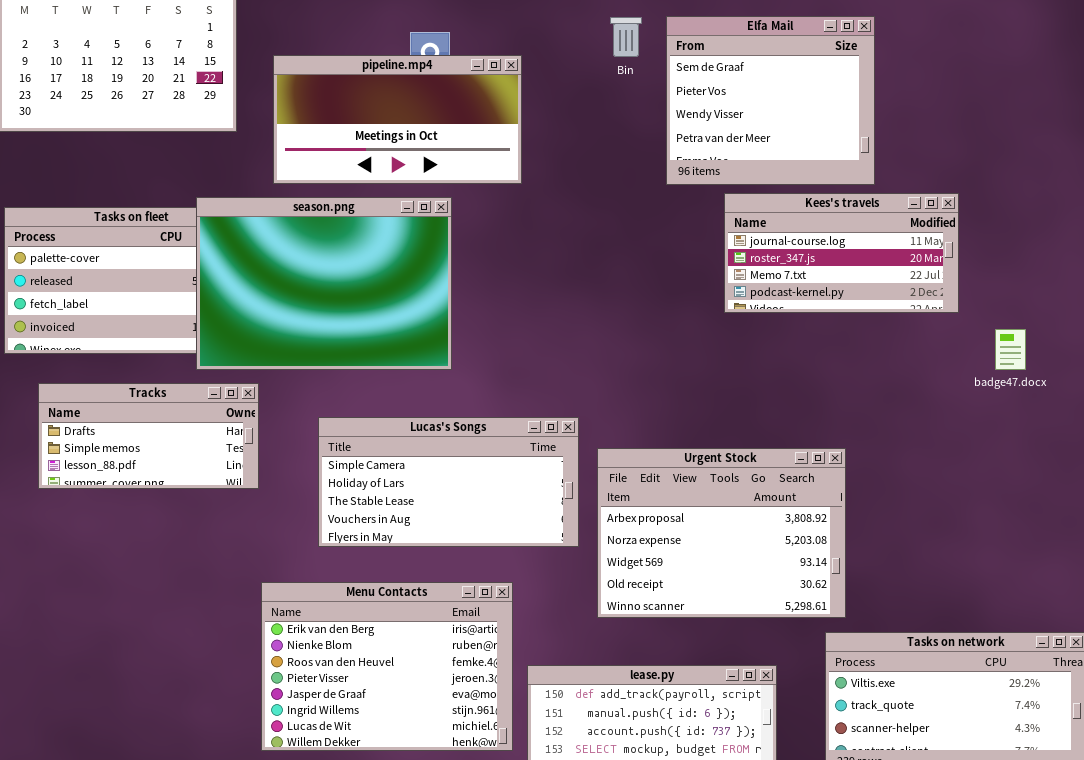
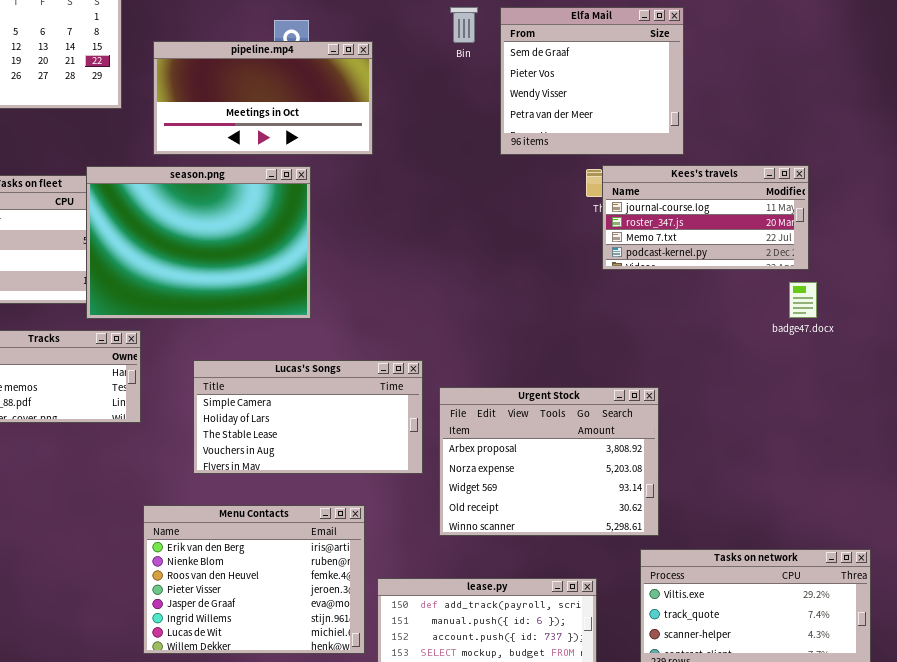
Kees's travels: [724,193,959,313] -> [602,165,809,270], moved

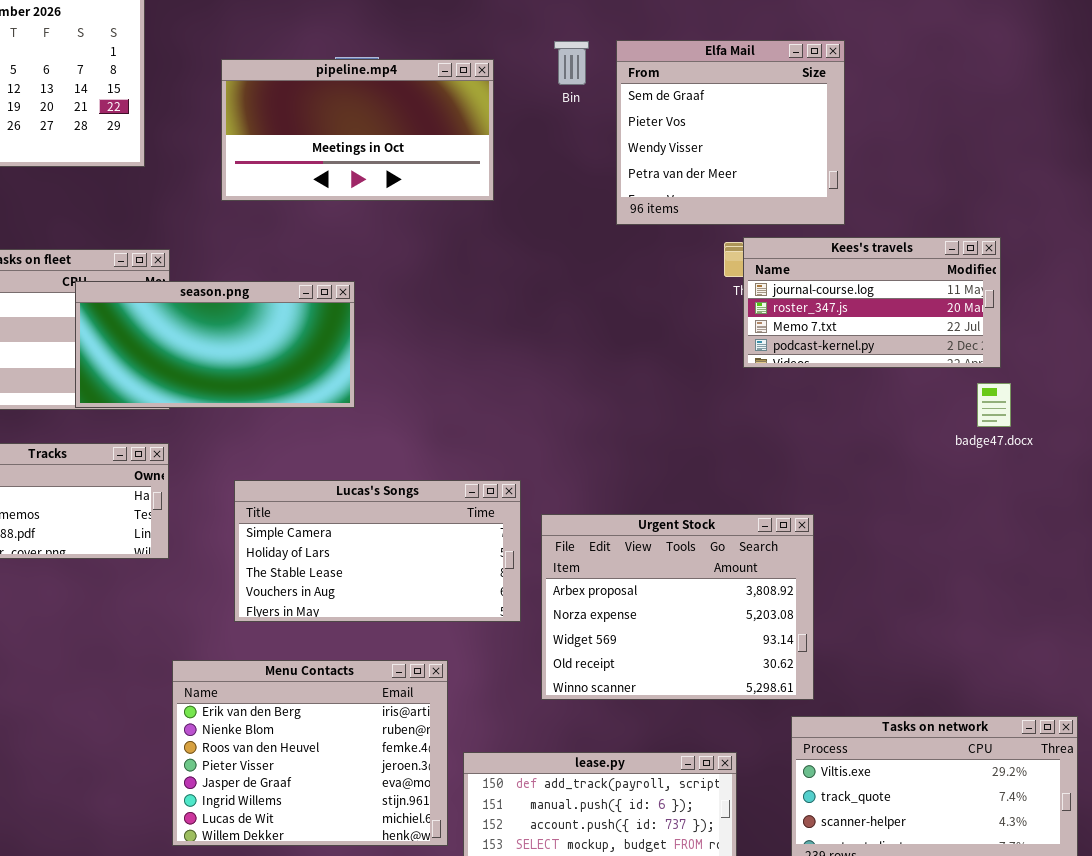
pipeline.mp4: [153,41,373,155] -> [221,59,494,201], moved
season.png: [86,166,311,319] -> [75,281,355,408], moved, resized

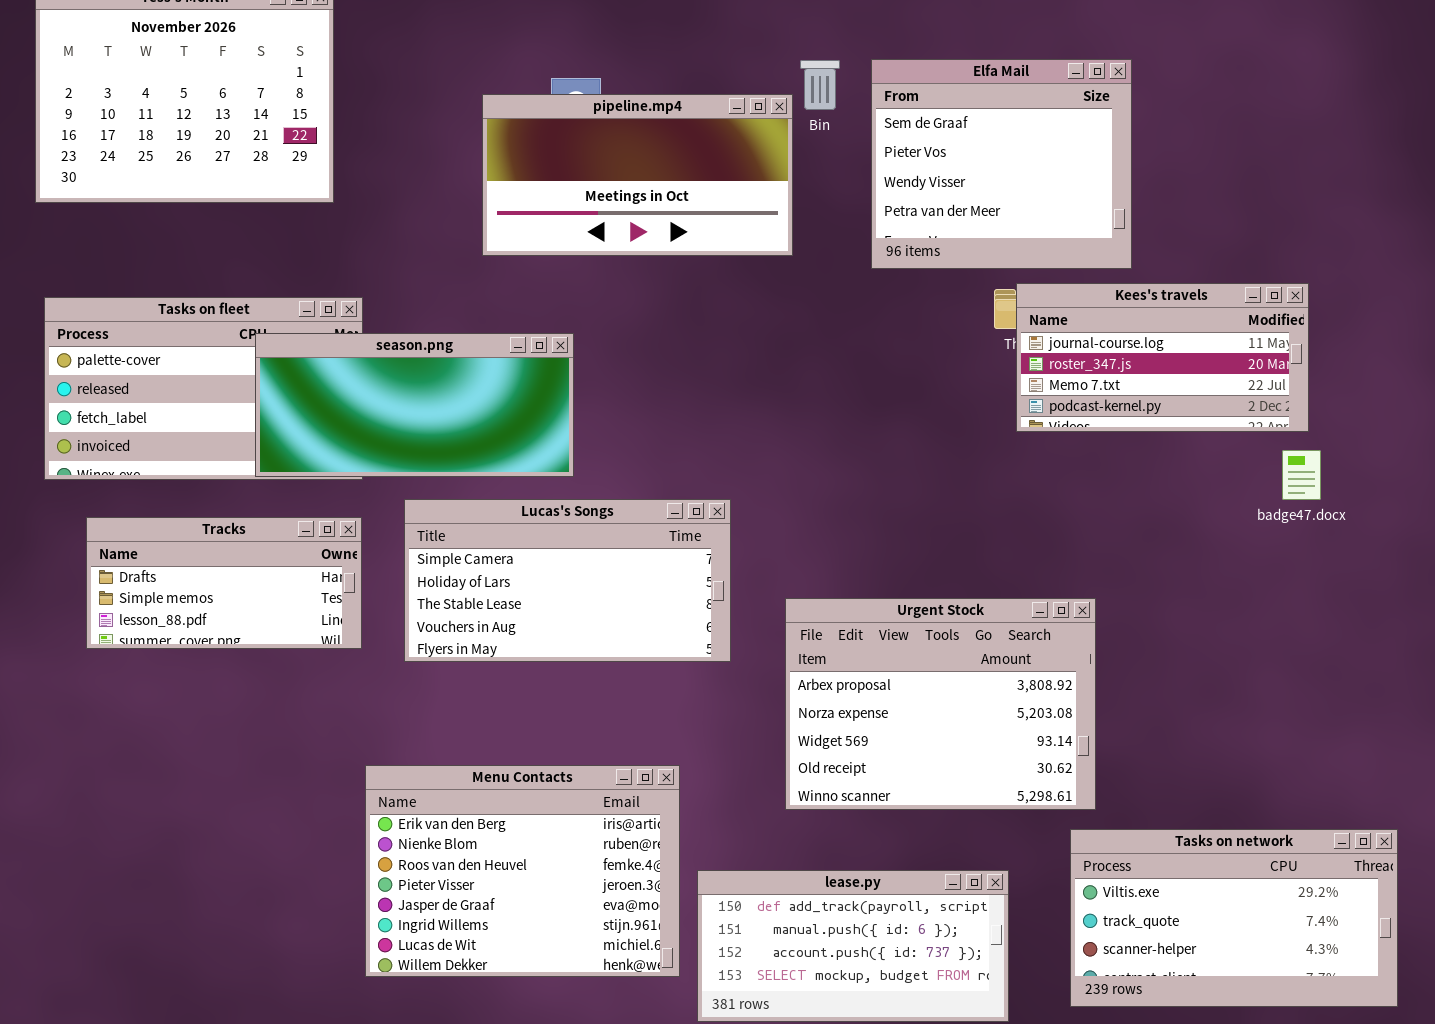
pipeline.mp4: [221,59,494,201] -> [482,94,793,256], moved
Lucas's Songs: [234,480,521,622] -> [404,499,731,662], moved

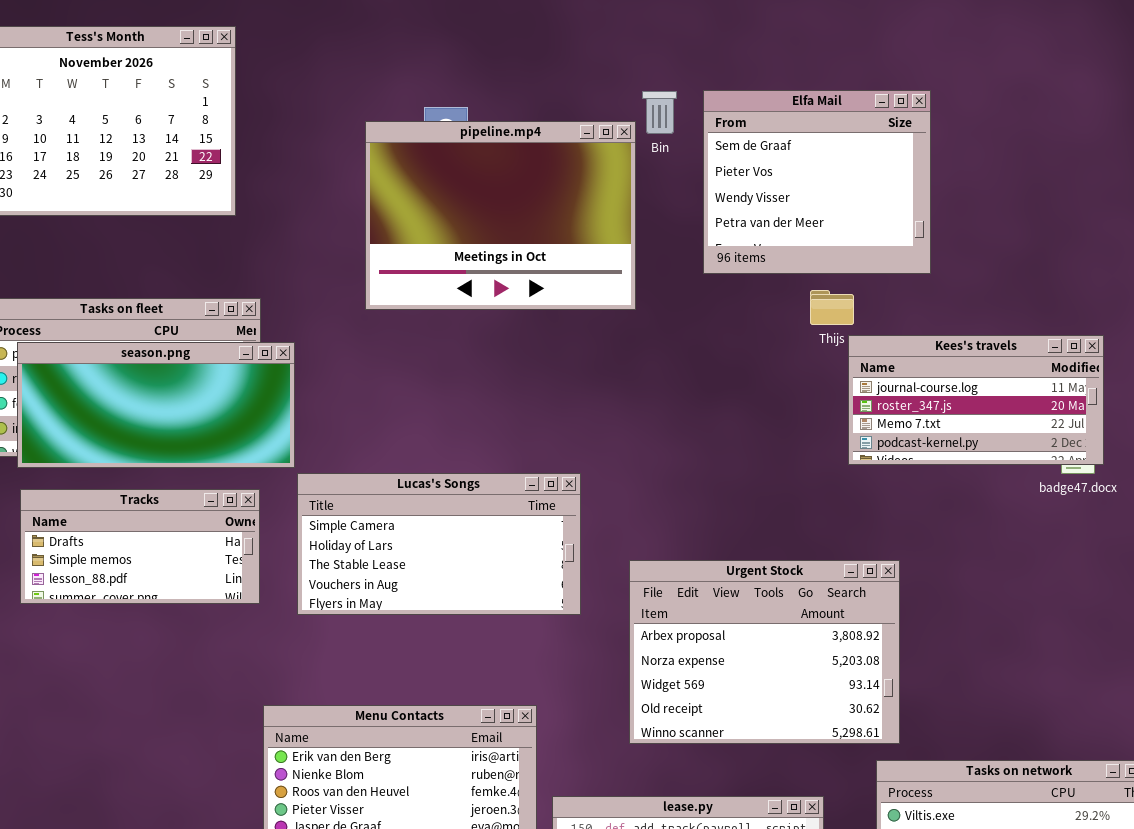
pipeline.mp4: [482,94,793,256] -> [365,121,636,310], resized
Kees's travels: [1016,283,1309,432] -> [848,335,1104,465], moved
season.png: [255,333,574,477] -> [17,342,295,468], moved

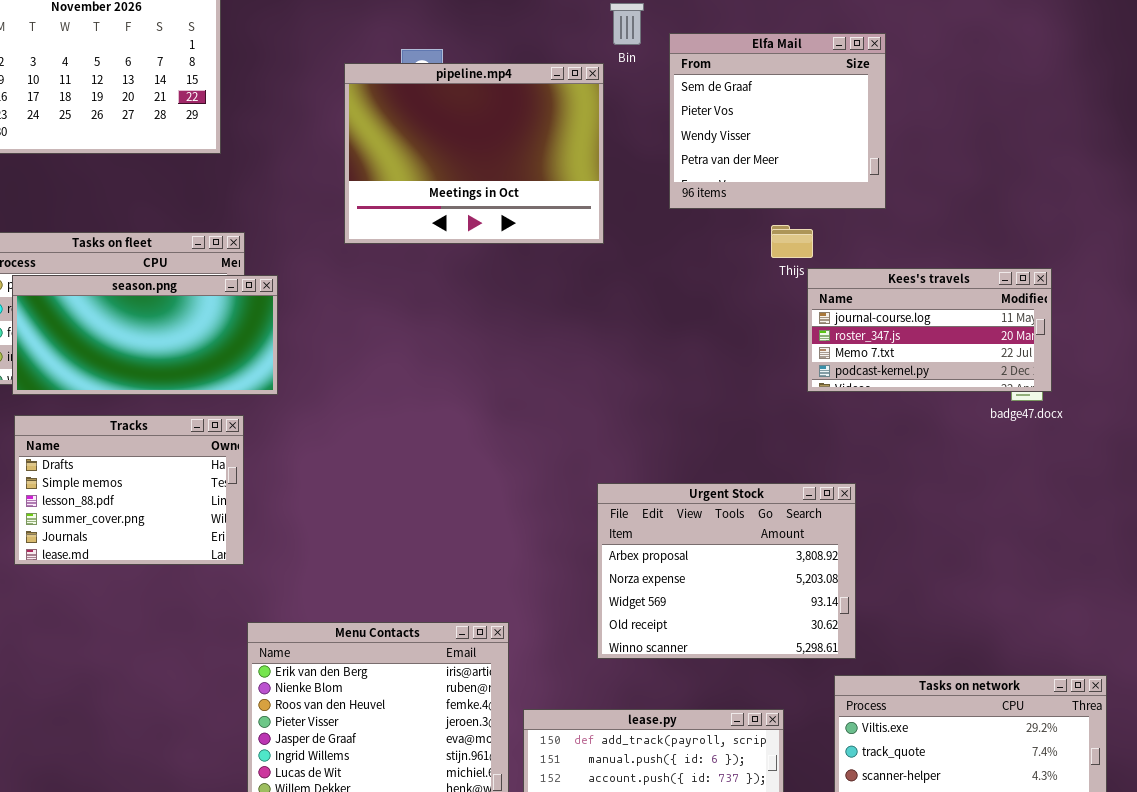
Bin: [642,91,677,134] -> [610,3,644,45], moved
Lucas's Songs: [297,473,581,615] -> none, closed
Tracks: [20,489,260,604] -> [14,415,244,565], resized

